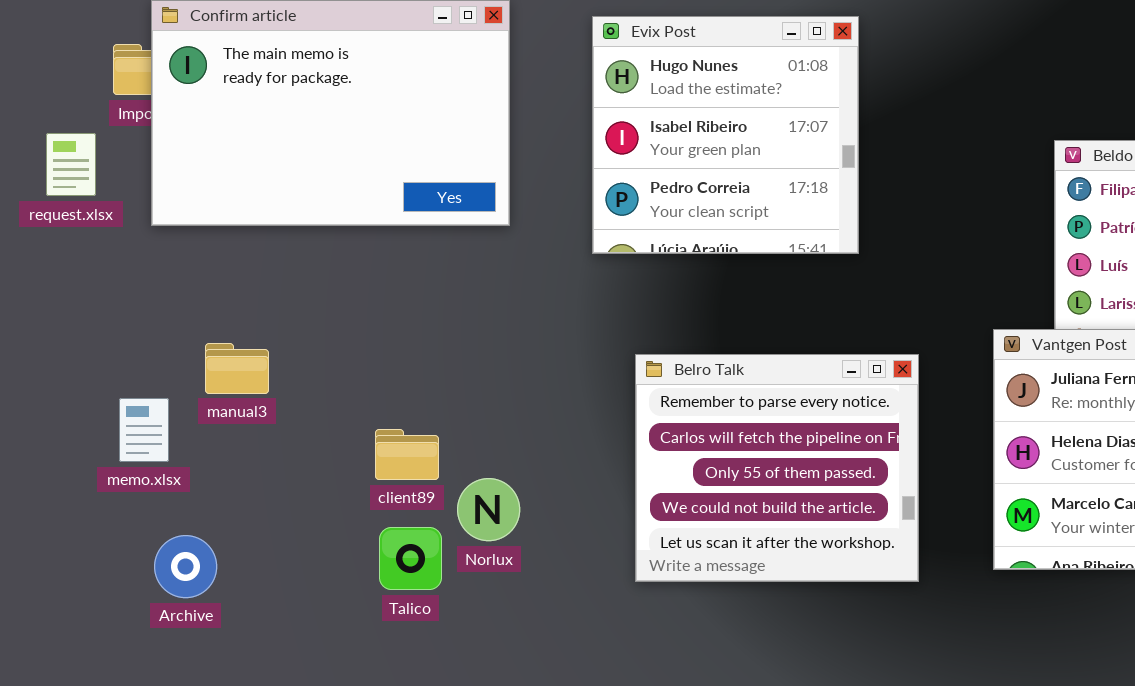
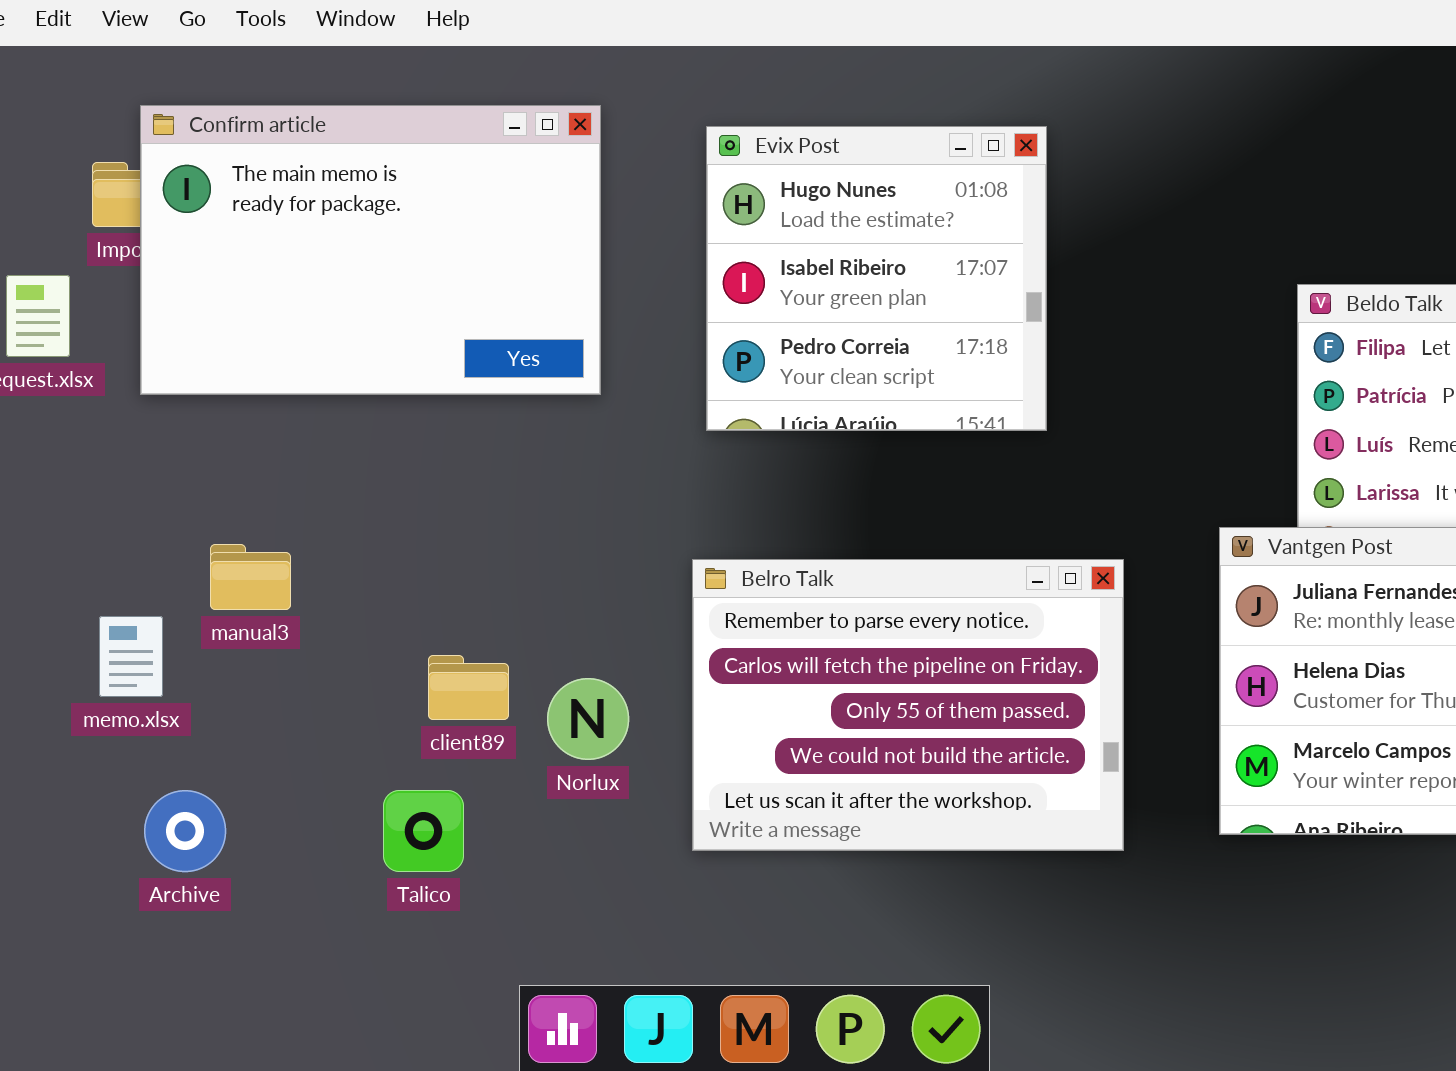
Belro Talk: [635,354,919,582] -> [692,559,1124,851], resized
Norlux: [457,478,520,541] -> [547,678,629,760], moved
Talico: [379,527,442,590] -> [383,790,464,872], moved

